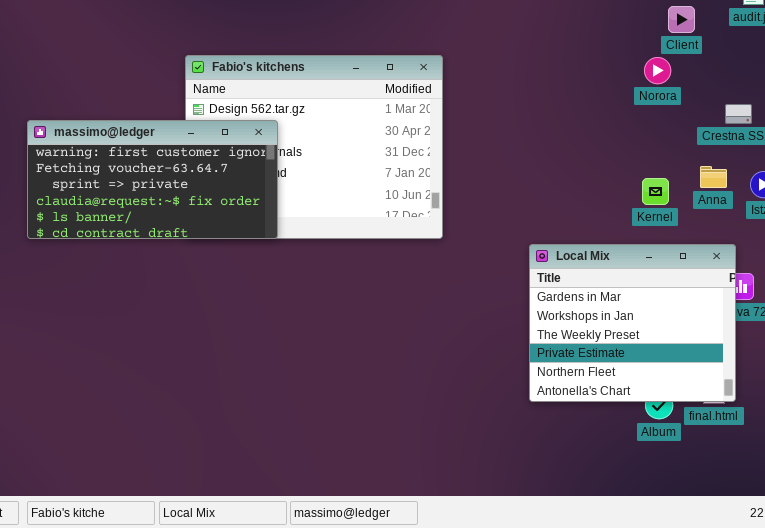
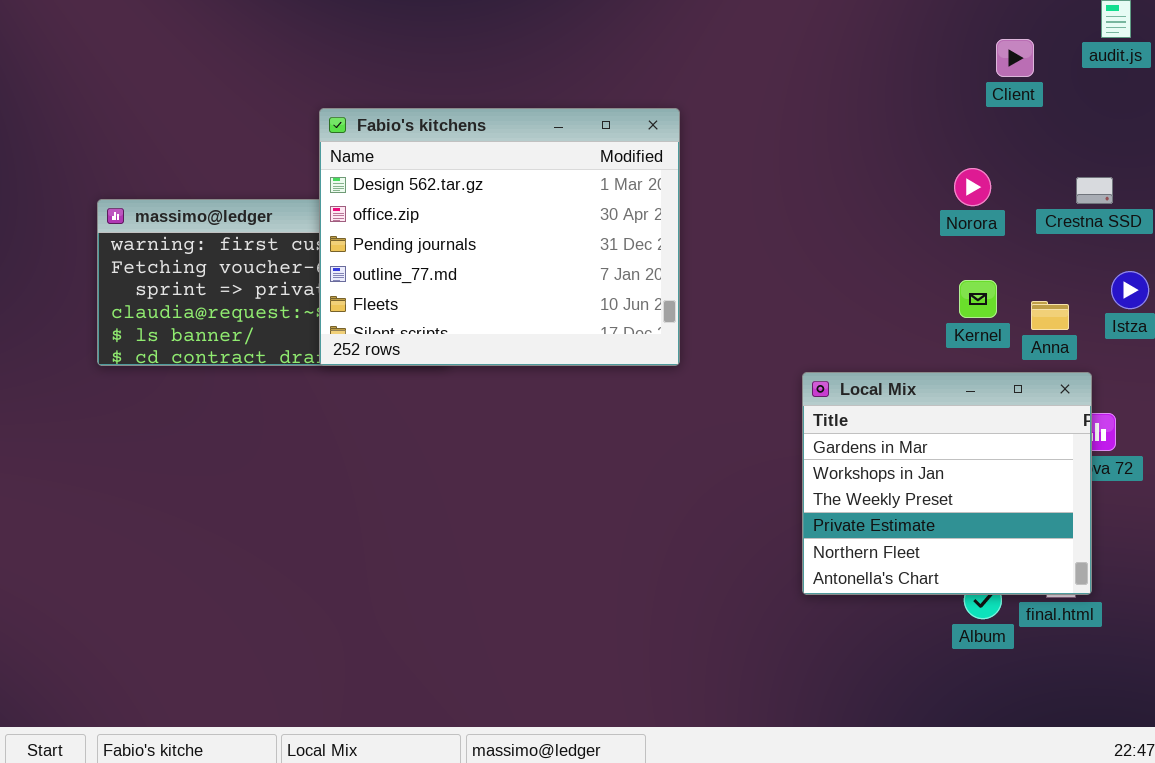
Fabio's kitchens: [185,55,443,239] -> [319,108,680,366], raised
Norora: [644,57,671,84] -> [954,168,991,206], moved
Anna: [700,166,727,188] -> [1031,301,1069,330], moved

